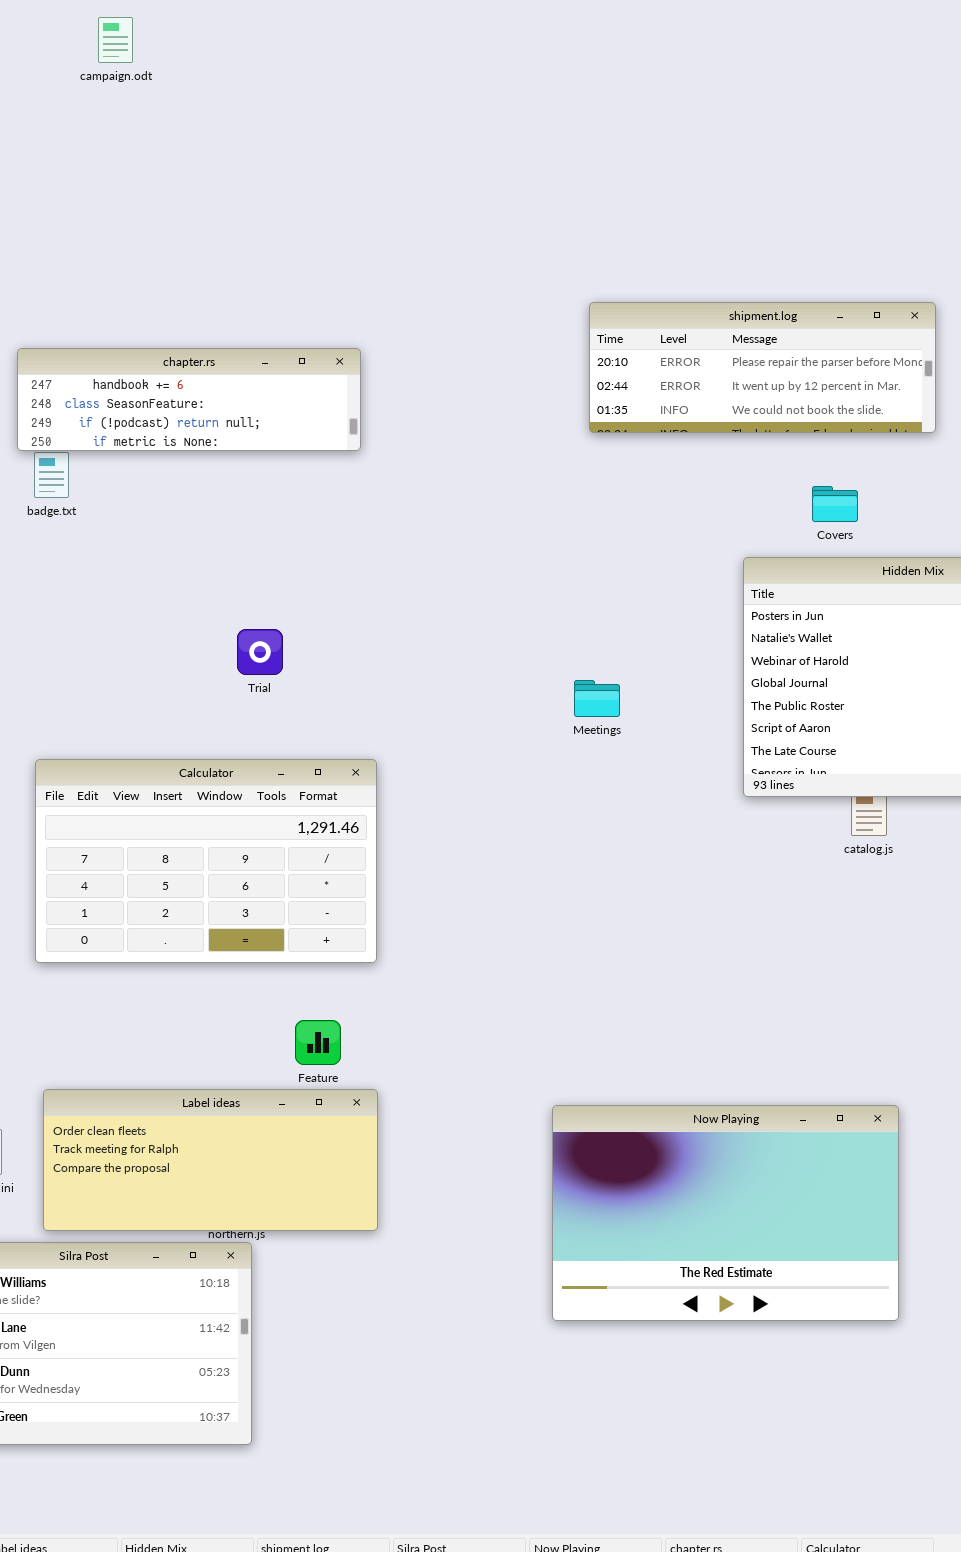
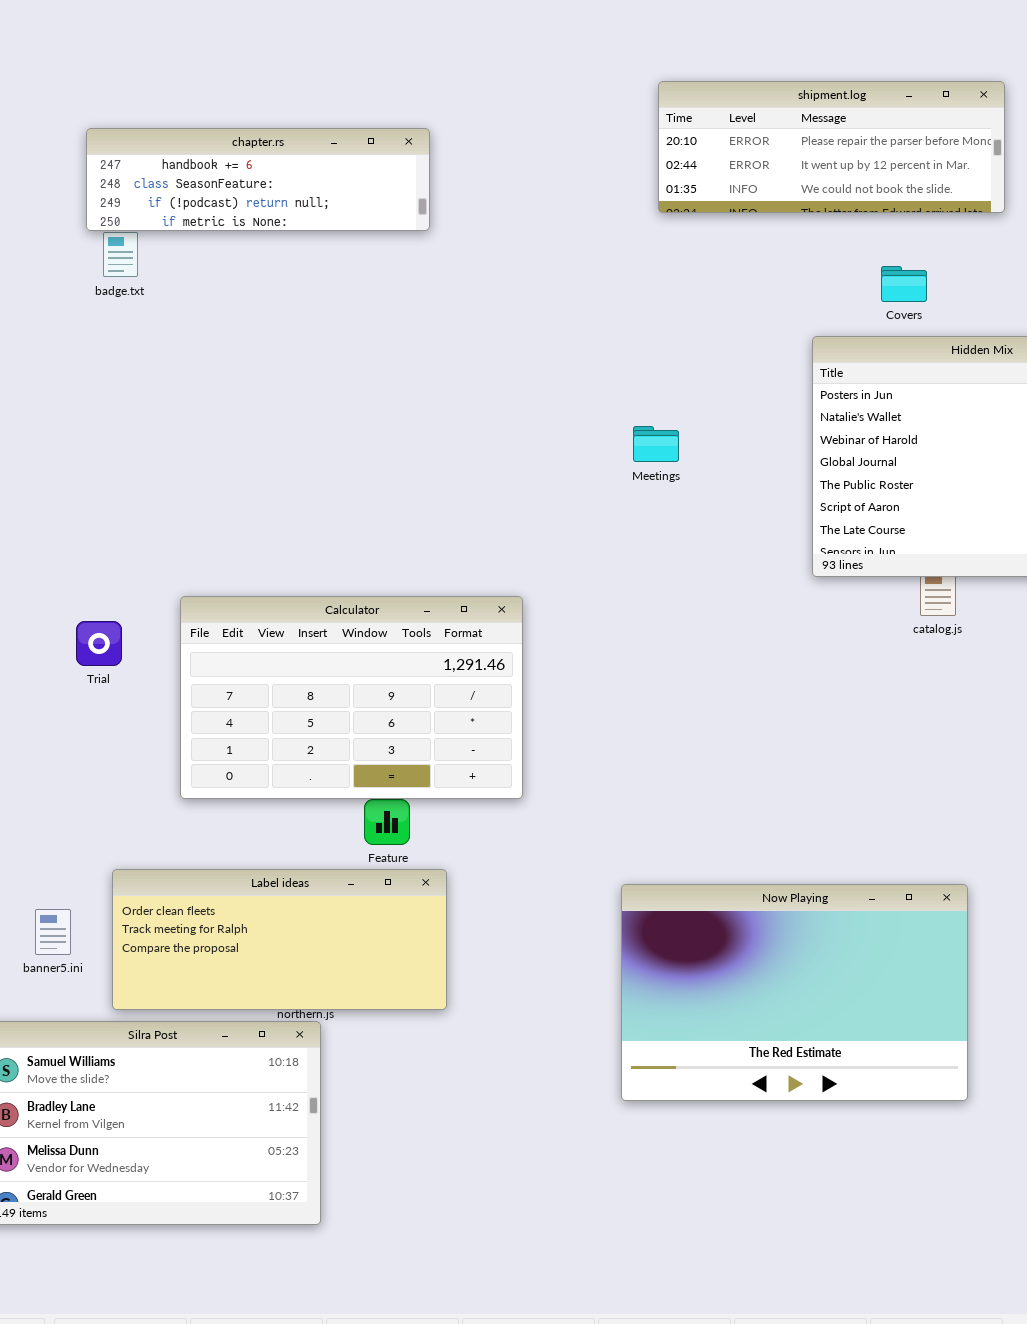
Trial: [237,629,283,675] -> [76,621,122,666], moved
Meetings: [574,680,620,717] -> [633,426,679,462], moved
Calculator: [35,759,377,963] -> [180,596,523,799], moved

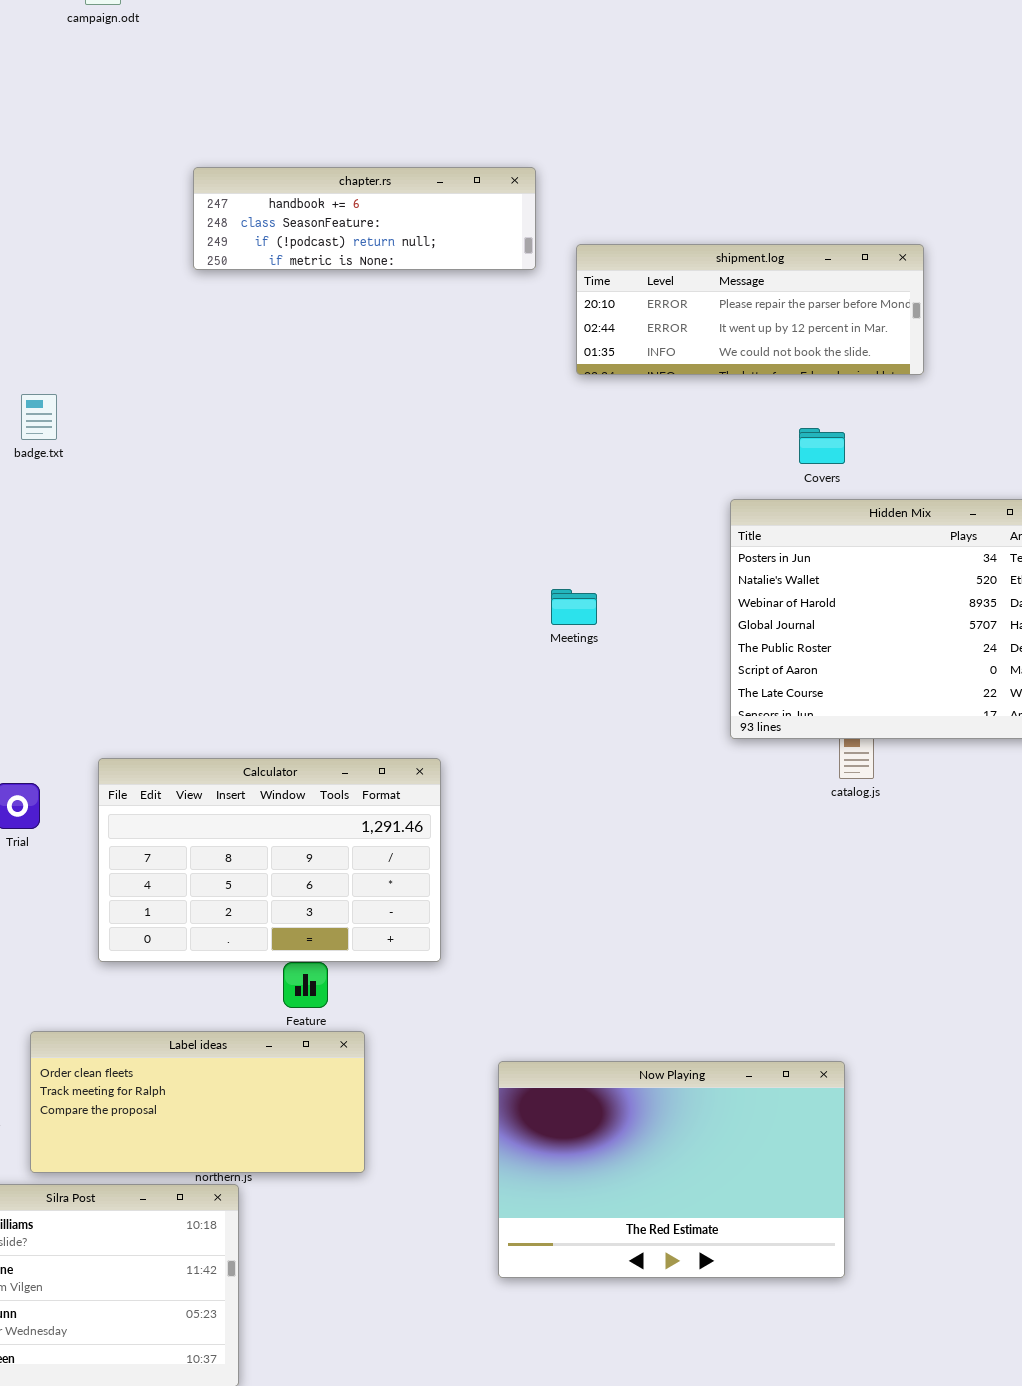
chapter.rs: [86,128,430,231] -> [193,167,536,270], moved
Now Playing: [621,884,968,1101] -> [498,1061,845,1278], moved

